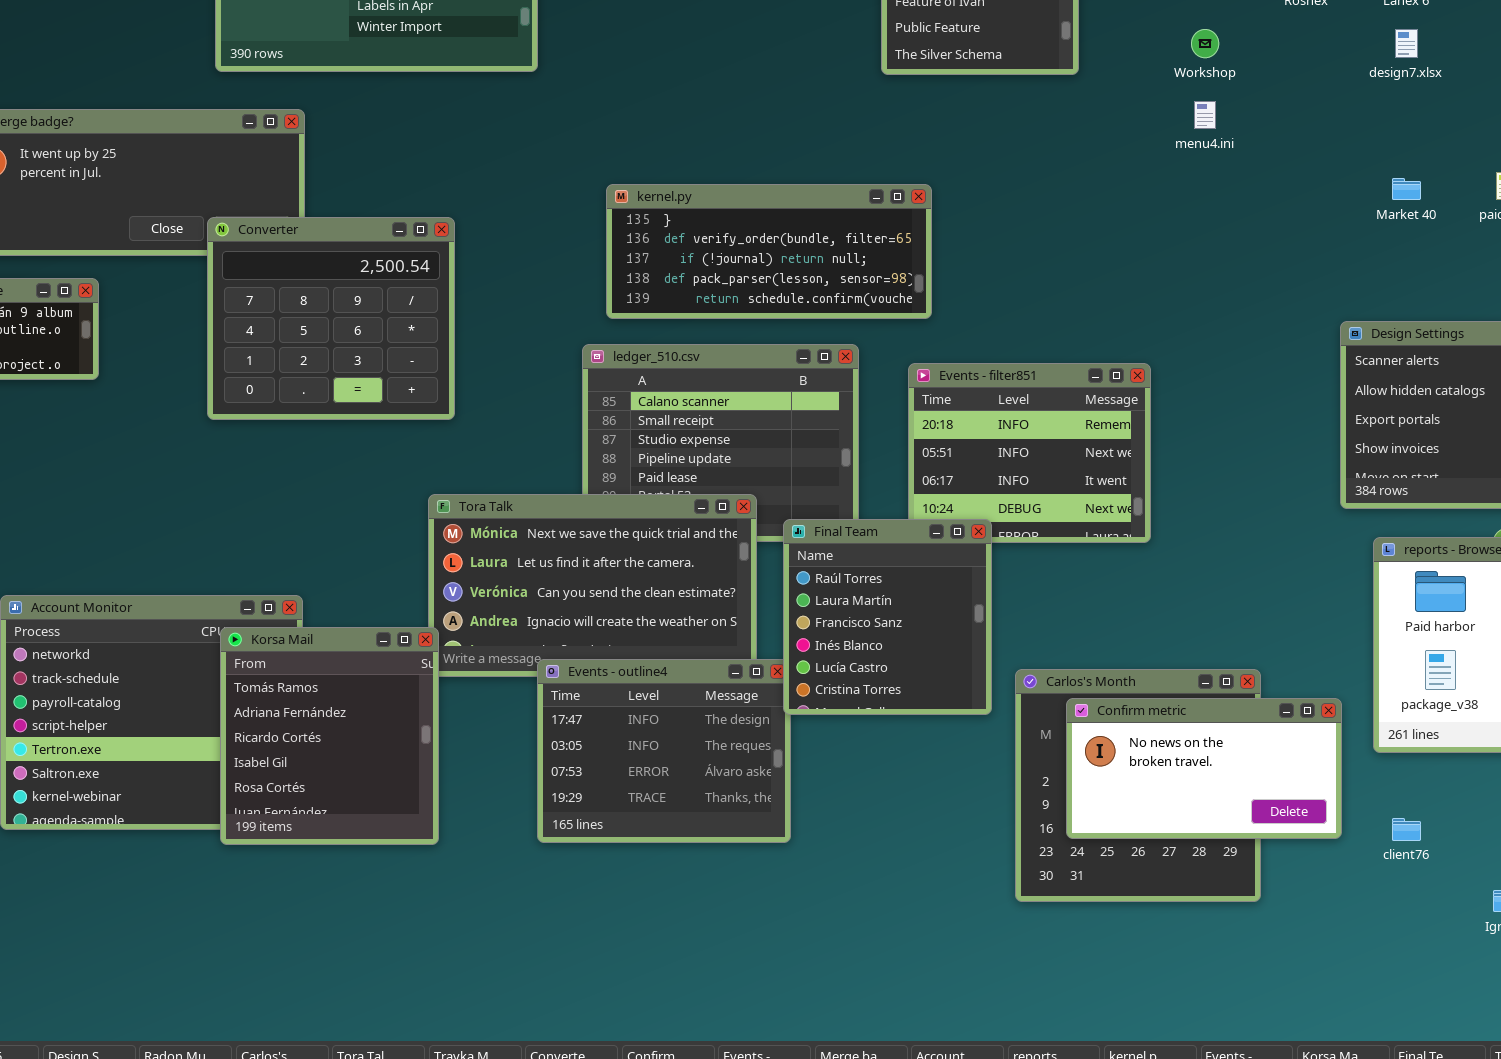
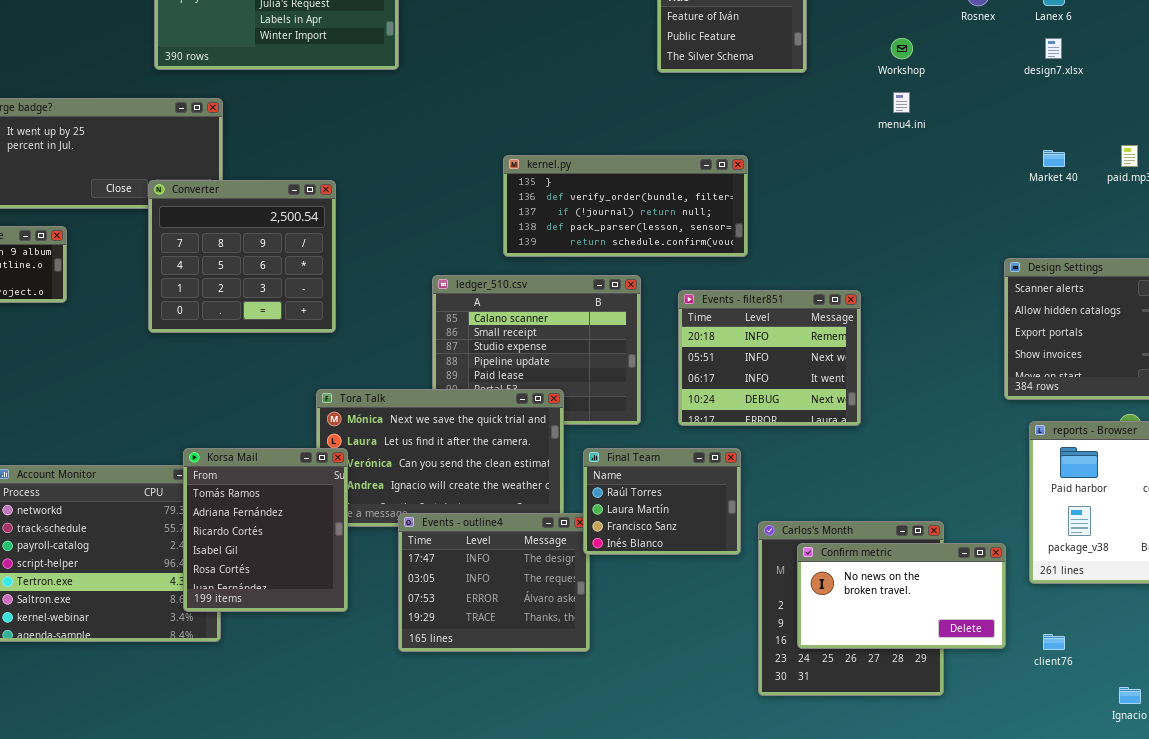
kernel.py: [606,184,932,319] -> [503,155,748,257], moved
Final Team: [783,519,992,715] -> [583,448,741,555], resized
Korsa Mail: [220,627,439,845] -> [183,448,348,612], moved

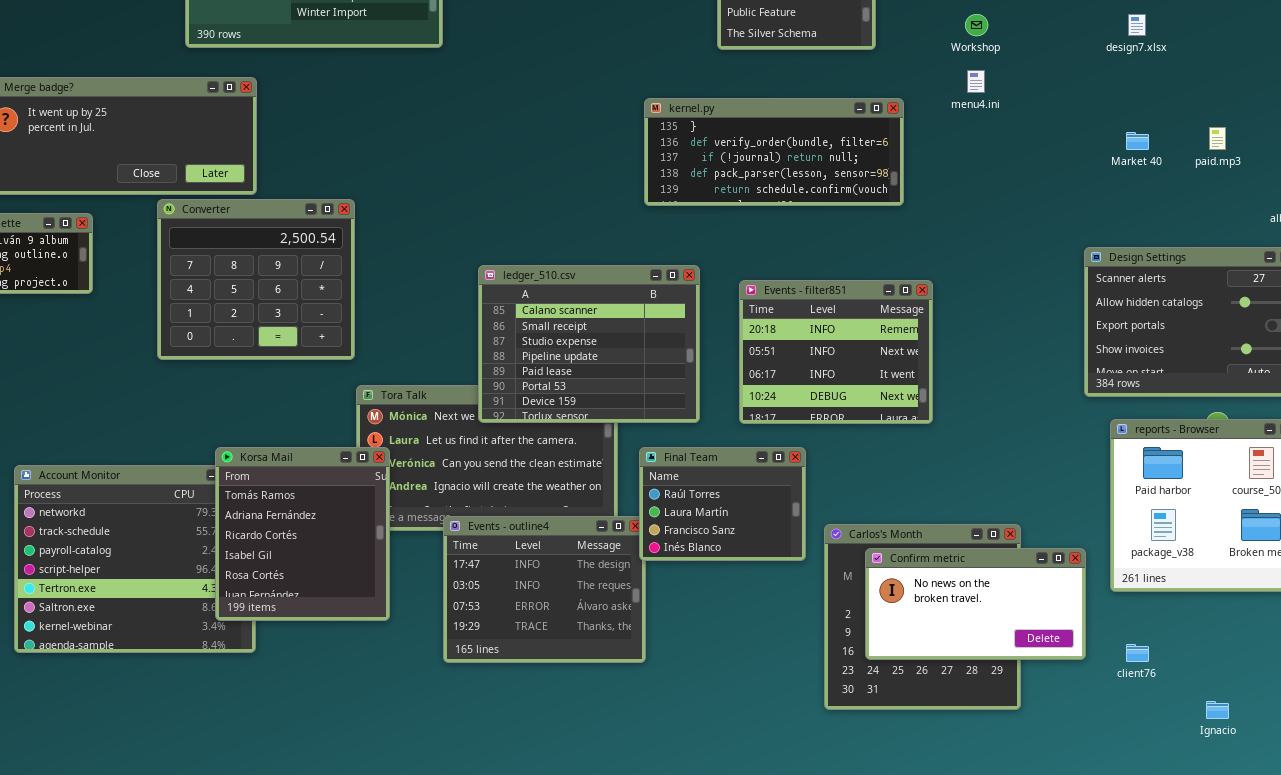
kernel.py: [503,155,748,257] -> [644,98,904,206], moved
Converter: [148,180,336,333] -> [157,199,355,360], moved
ledger_510.csv: [432,275,641,425] -> [478,265,700,423], raised

